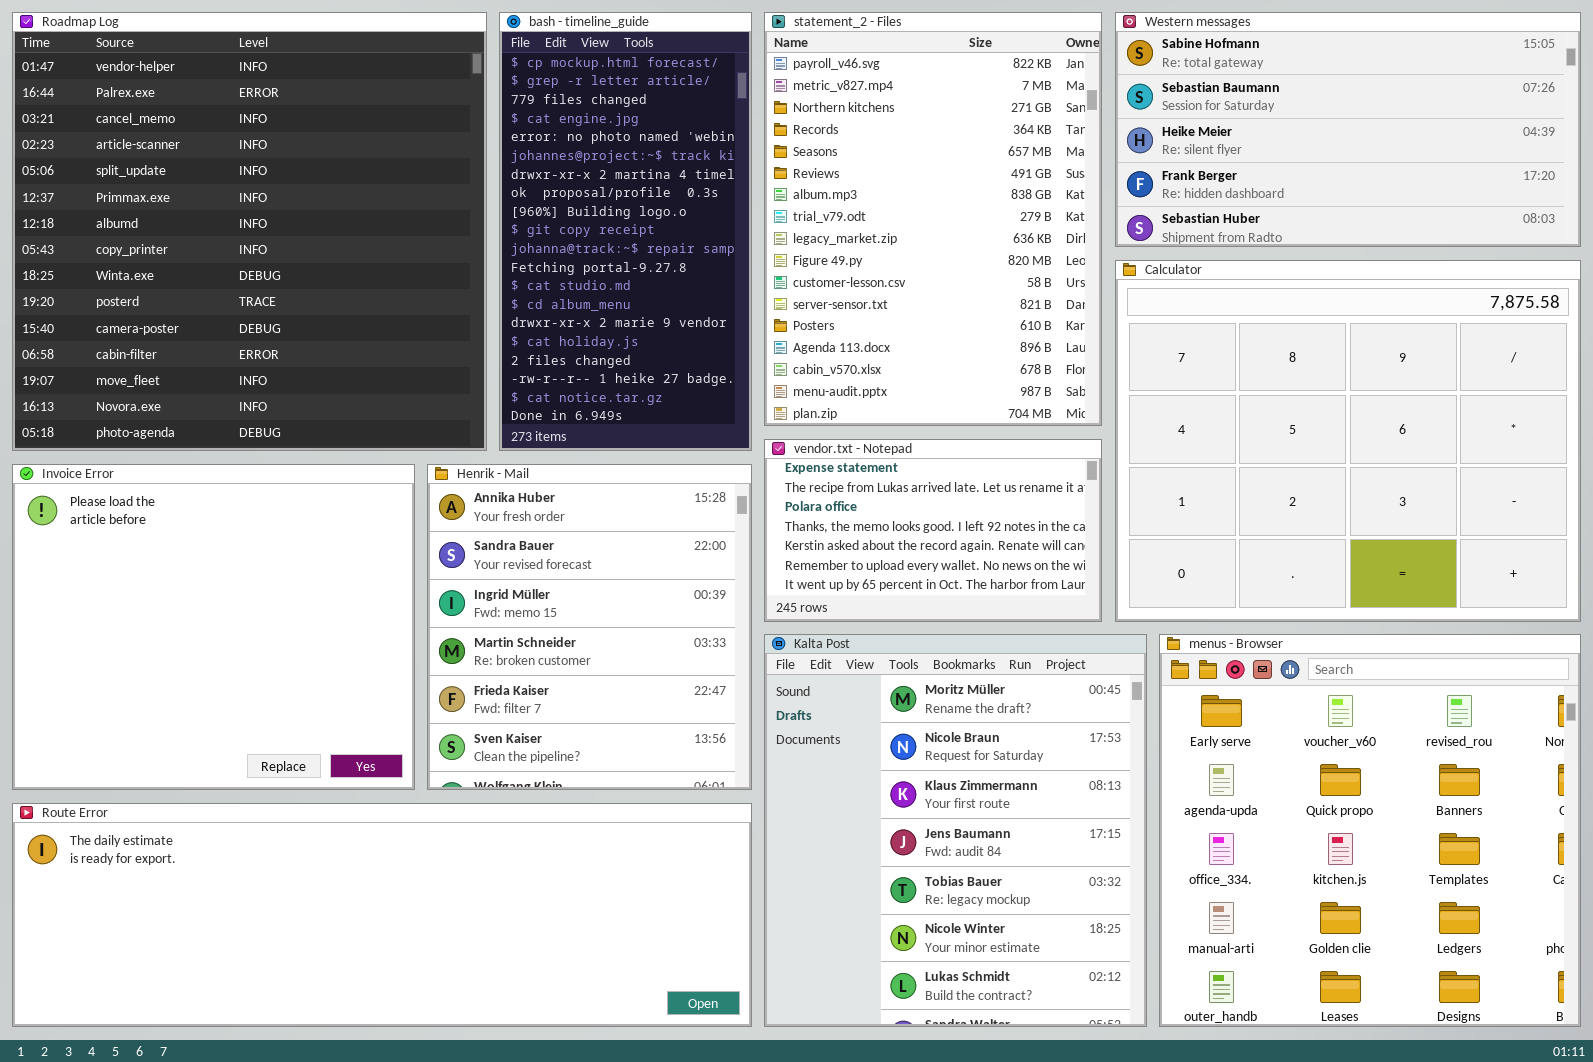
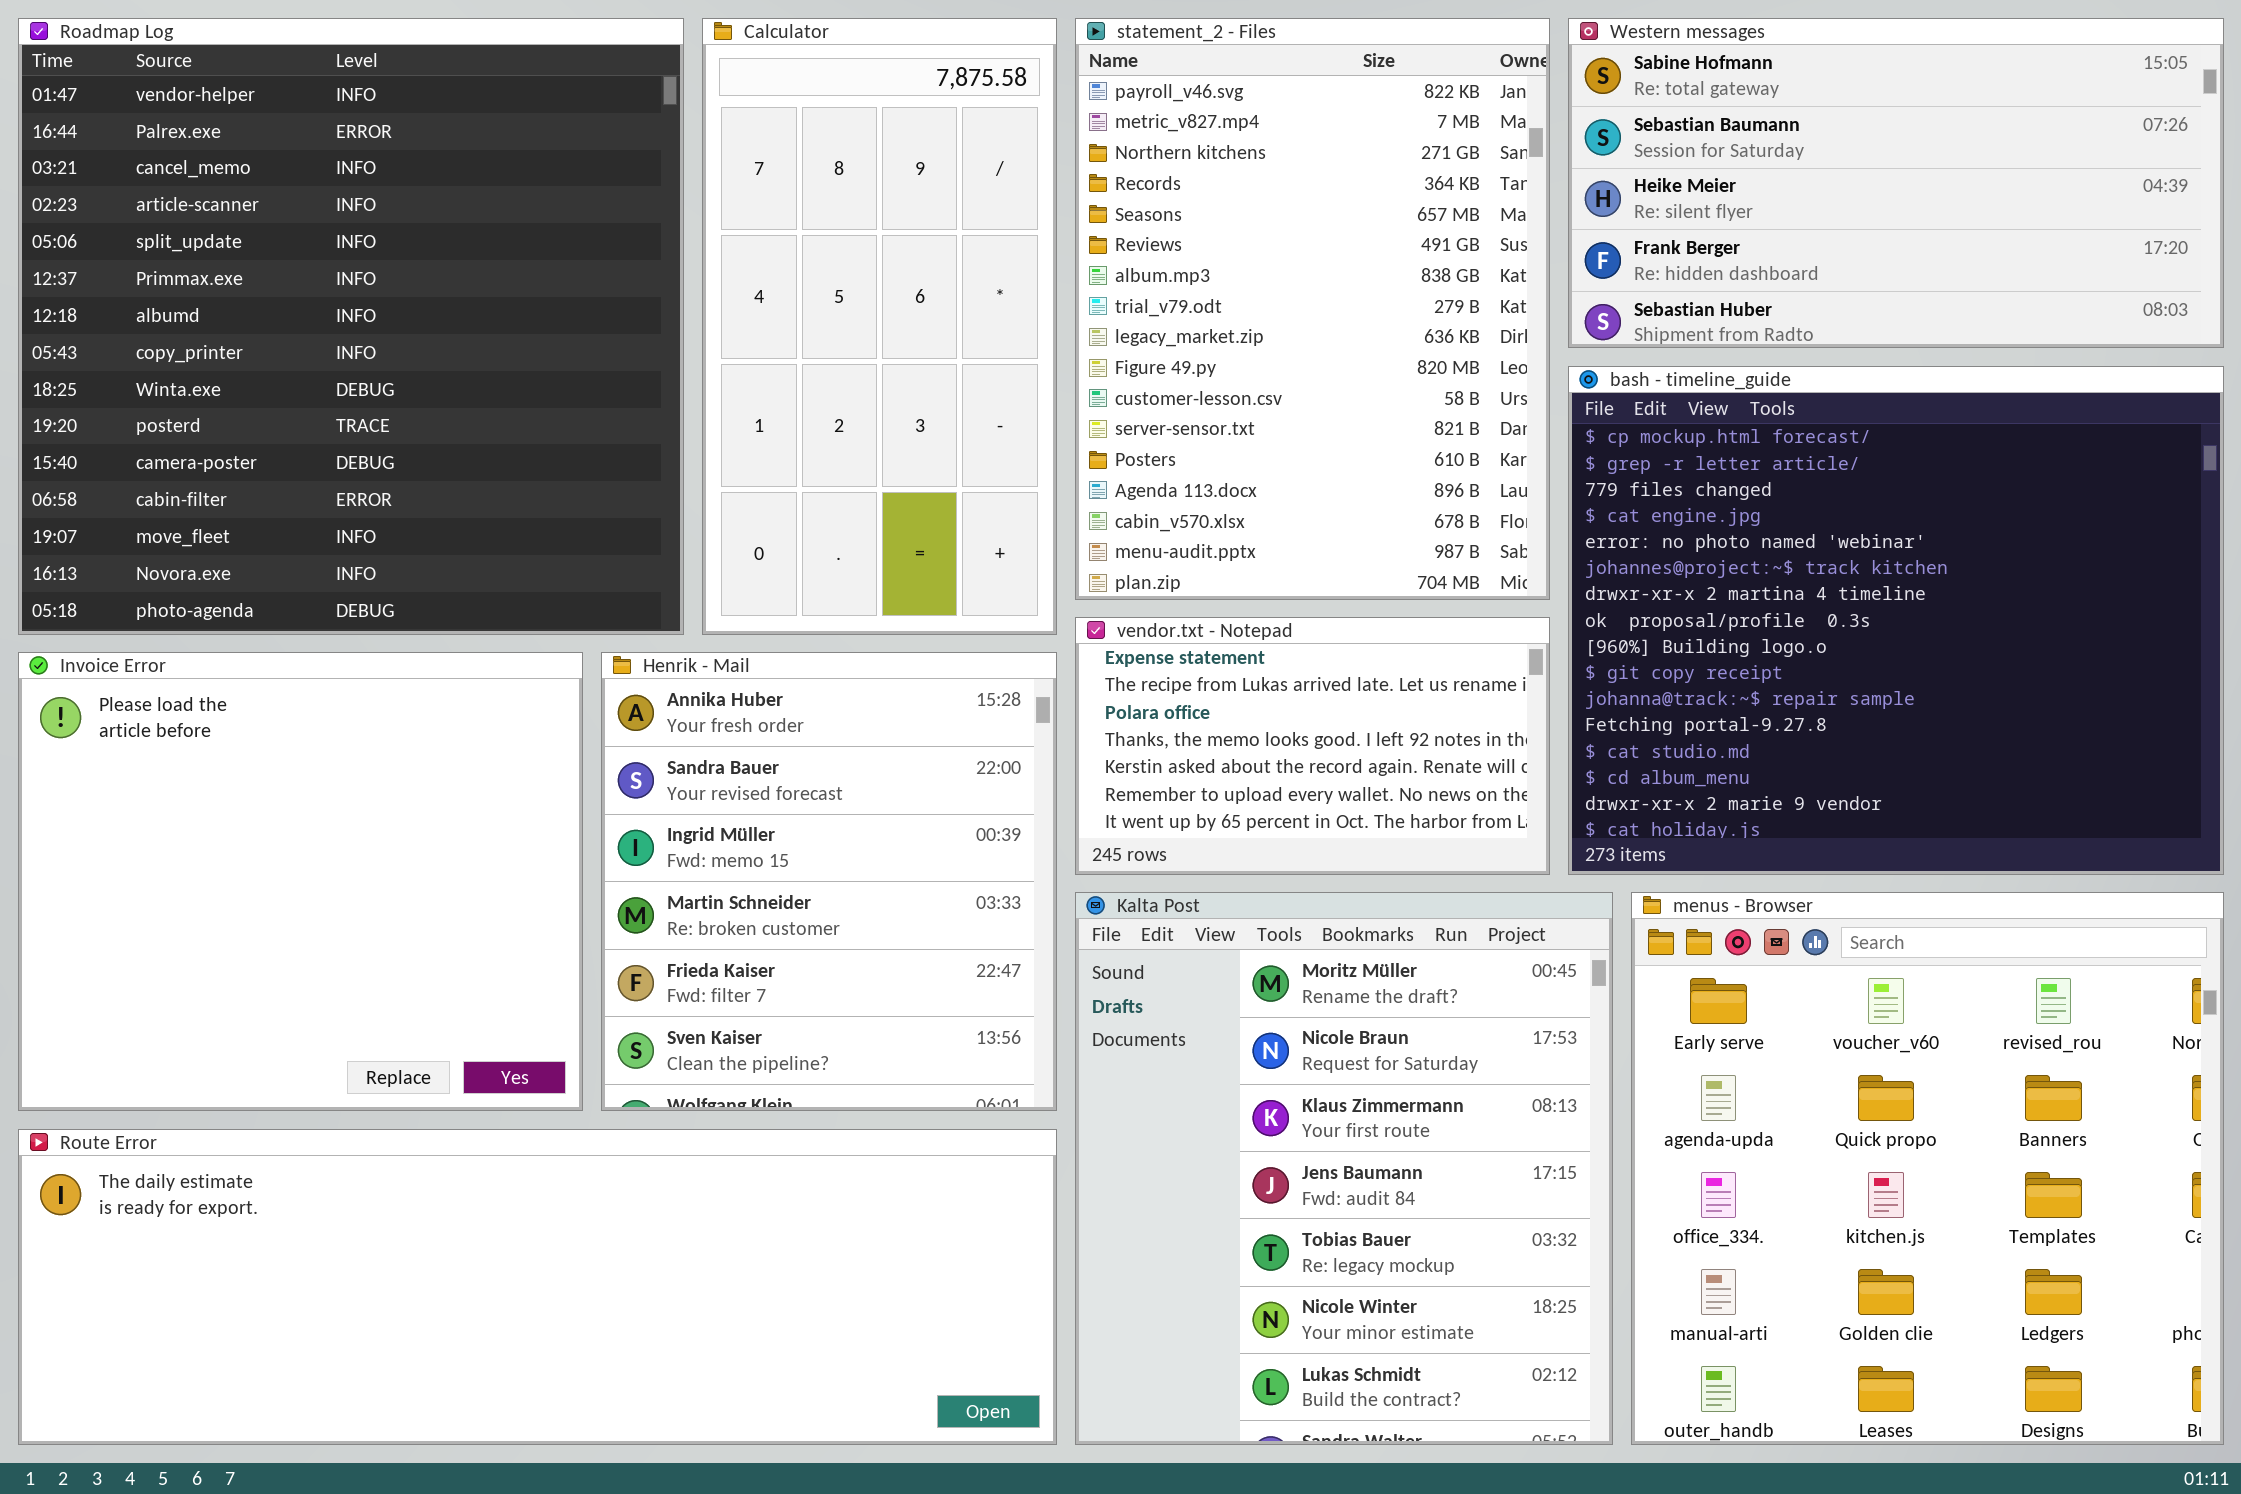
bash - timeline_guide: [499,12,752,451] -> [1568,366,2224,875], moved, resized
Calculator: [1115,260,1581,622] -> [702,18,1057,635], moved, resized

